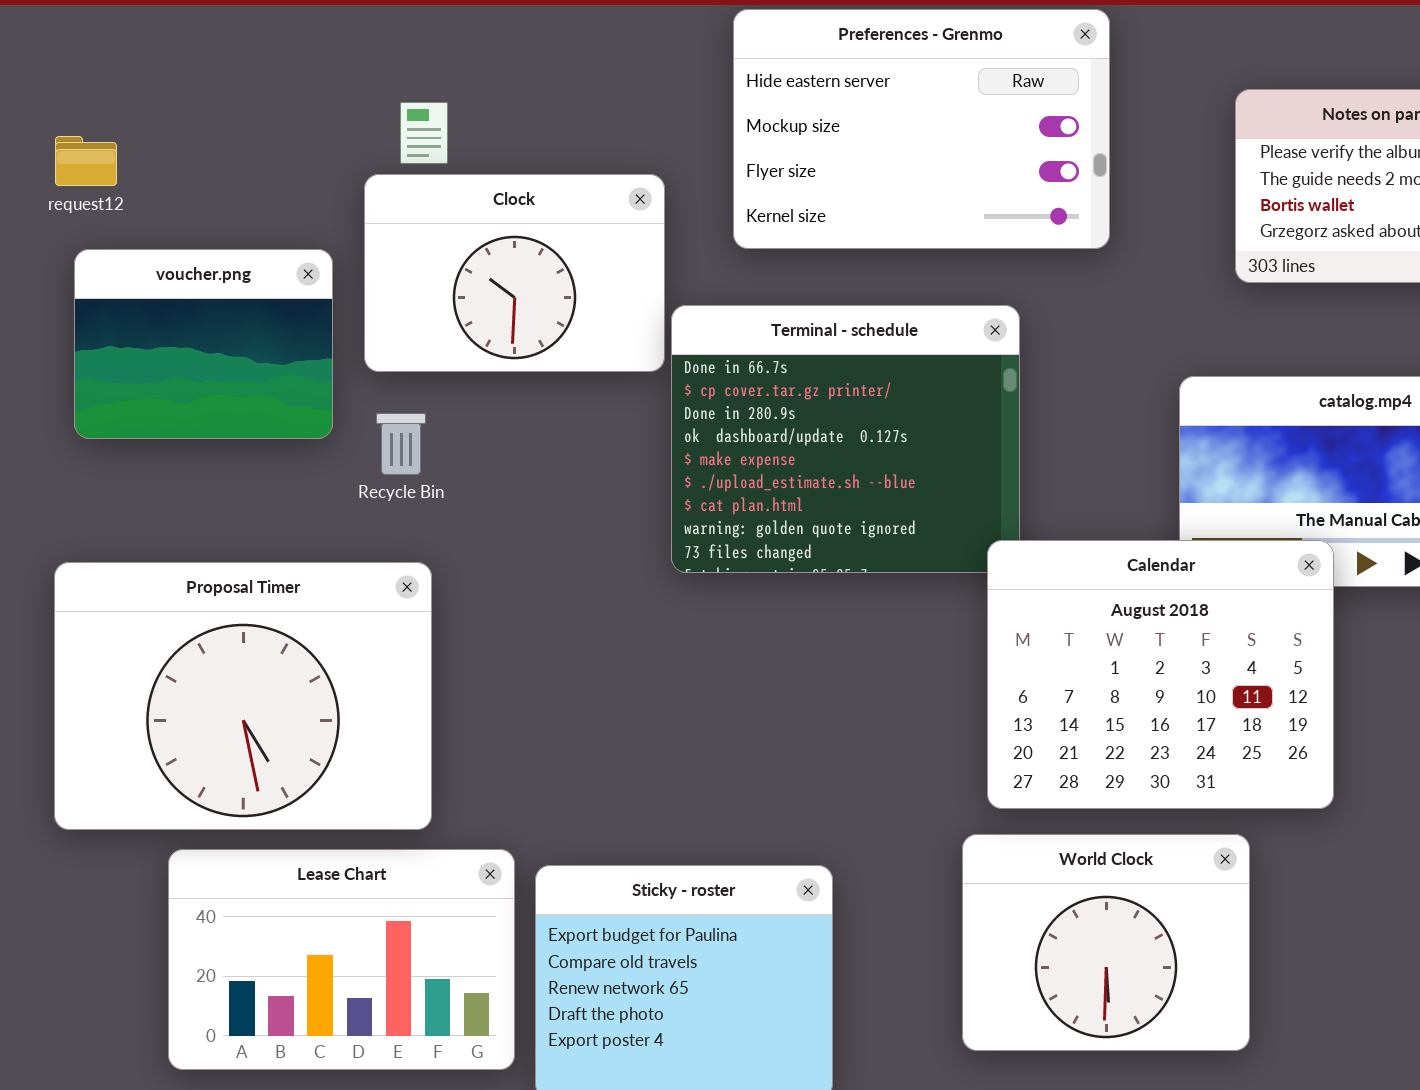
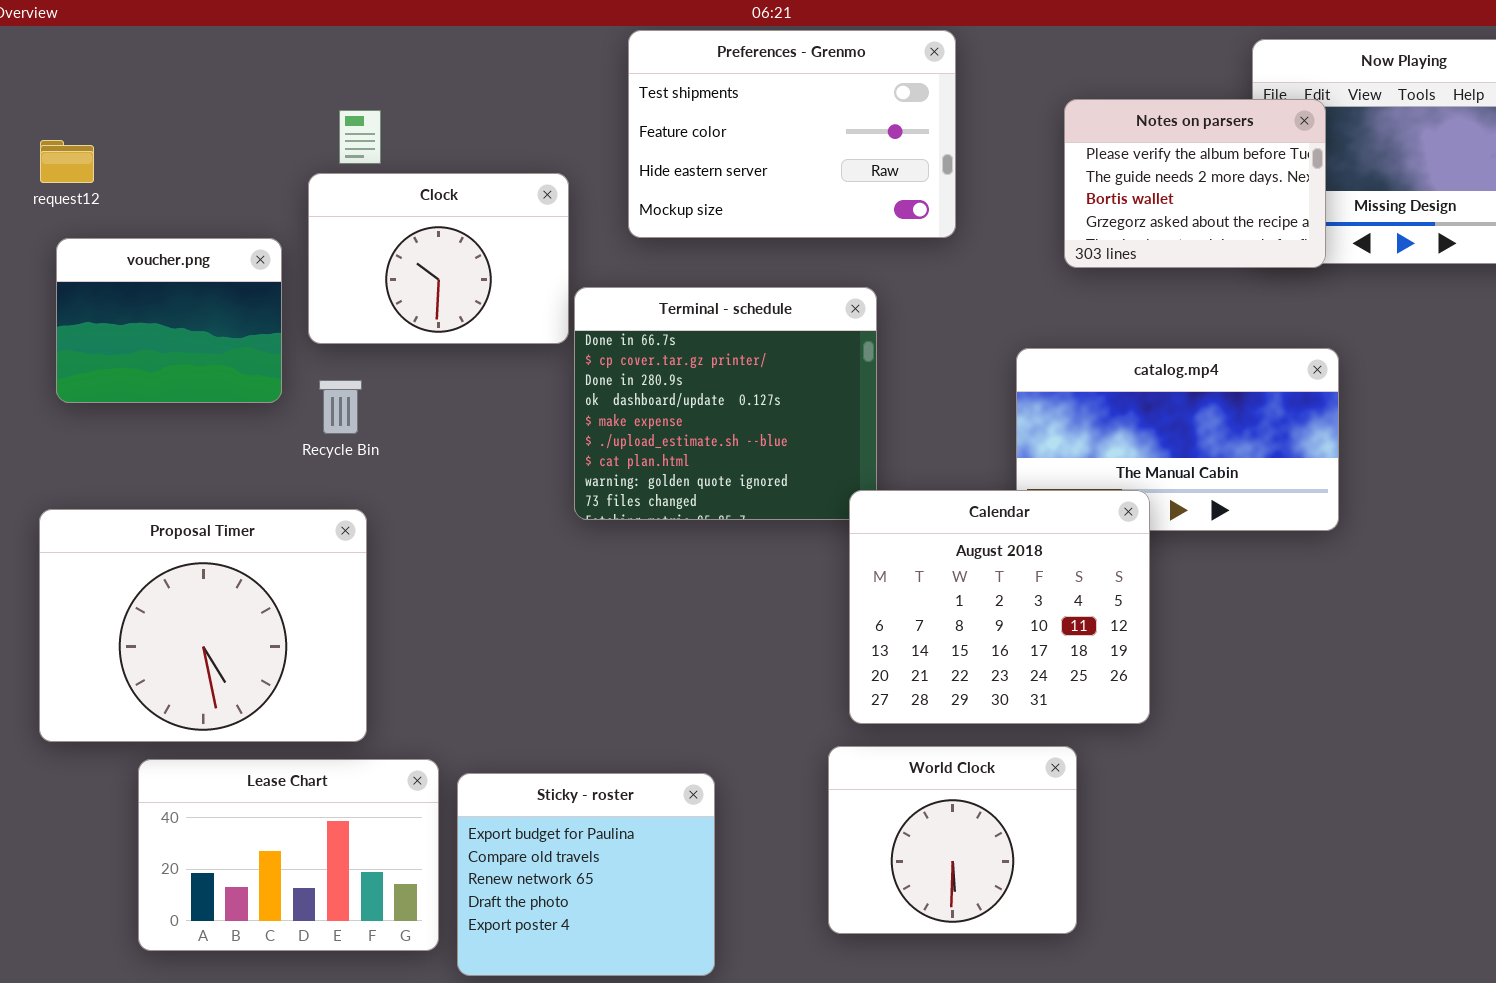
Preferences - Grenmo: [733,9,1110,249] -> [628,30,956,238], scrolled up 2 rows

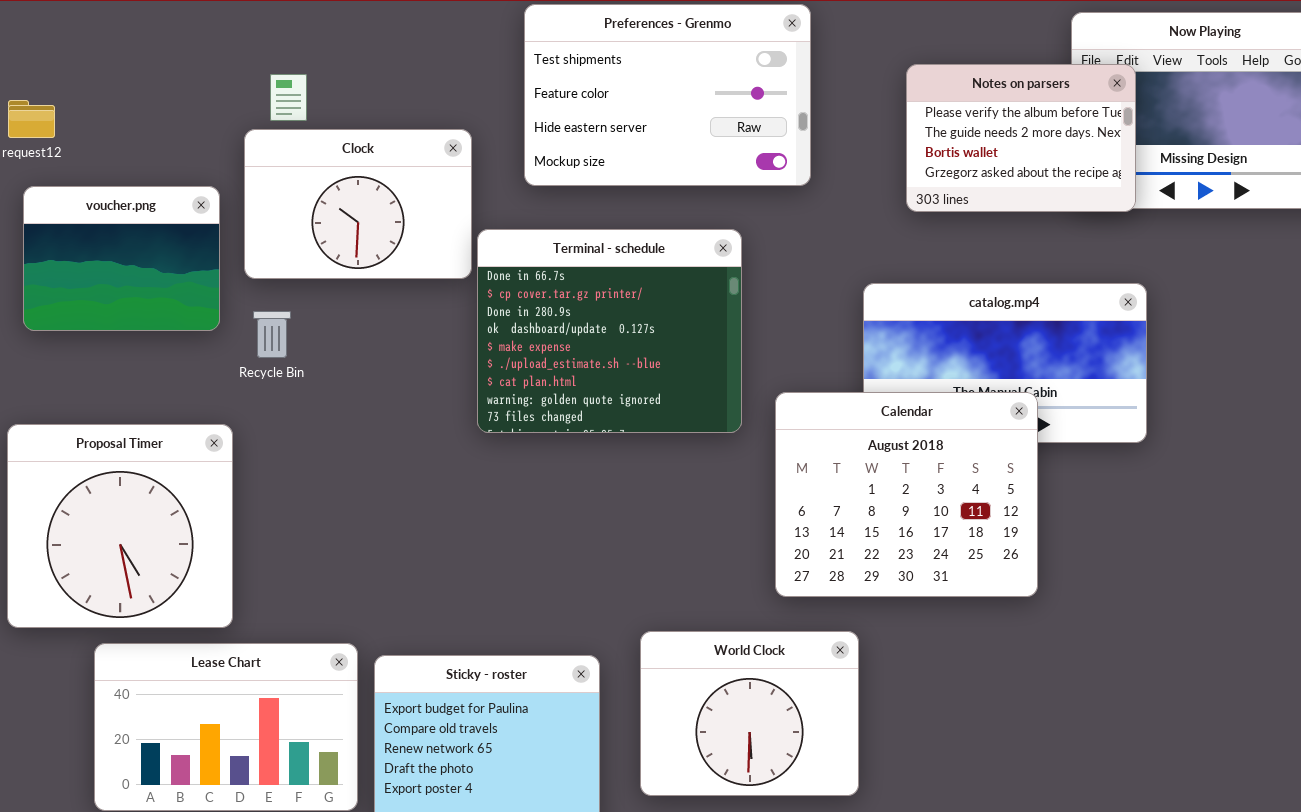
Calendar: [849,490,1150,724] -> [775,392,1038,597], moved
Proposal Timer: [39,509,367,742] -> [7,424,233,628], resized
World Clock: [828,746,1077,934] -> [640,631,859,796], moved

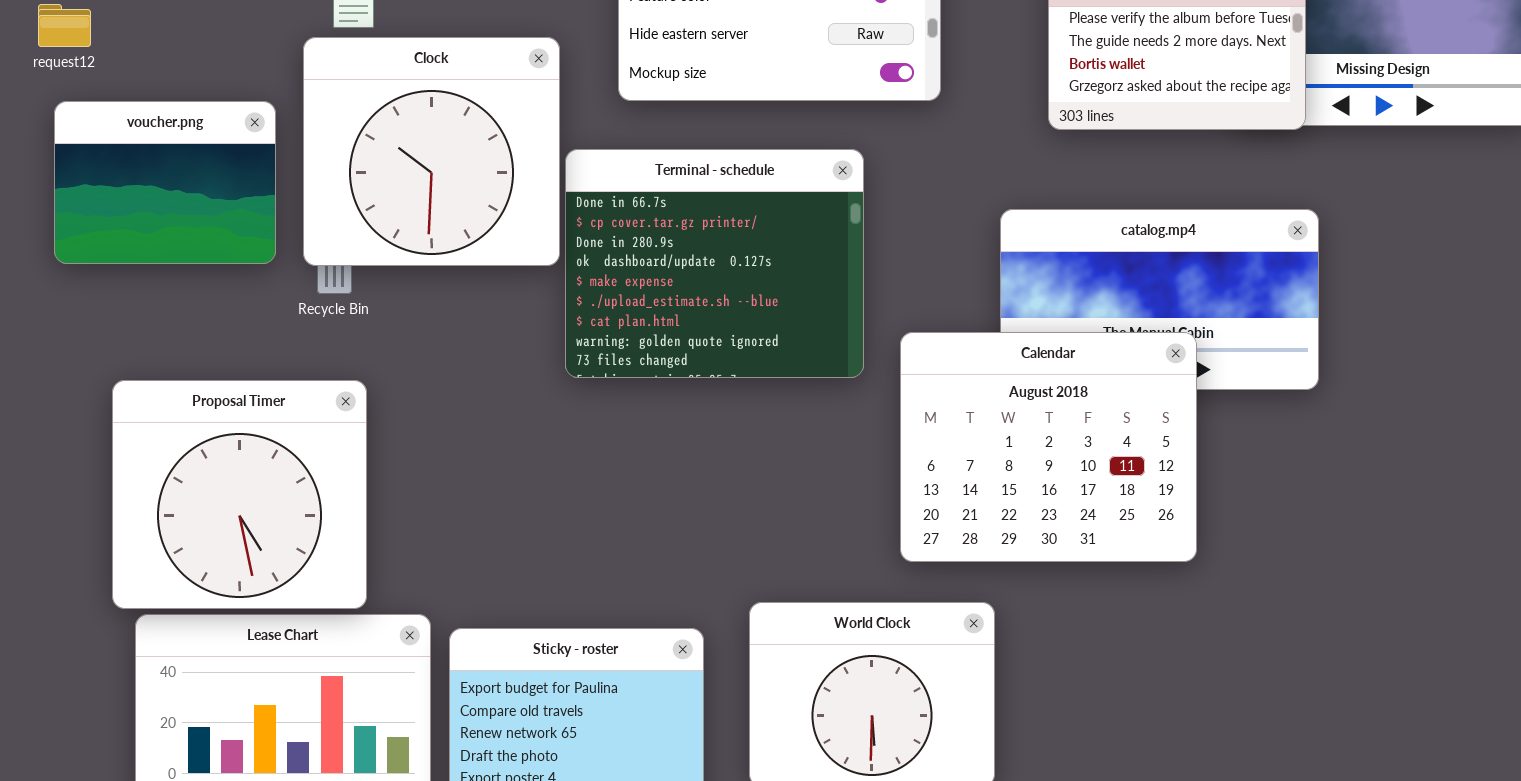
Clock: [244,129,472,279] -> [303,37,560,266], resized
Proposal Timer: [7,424,233,628] -> [112,380,367,609], moved

